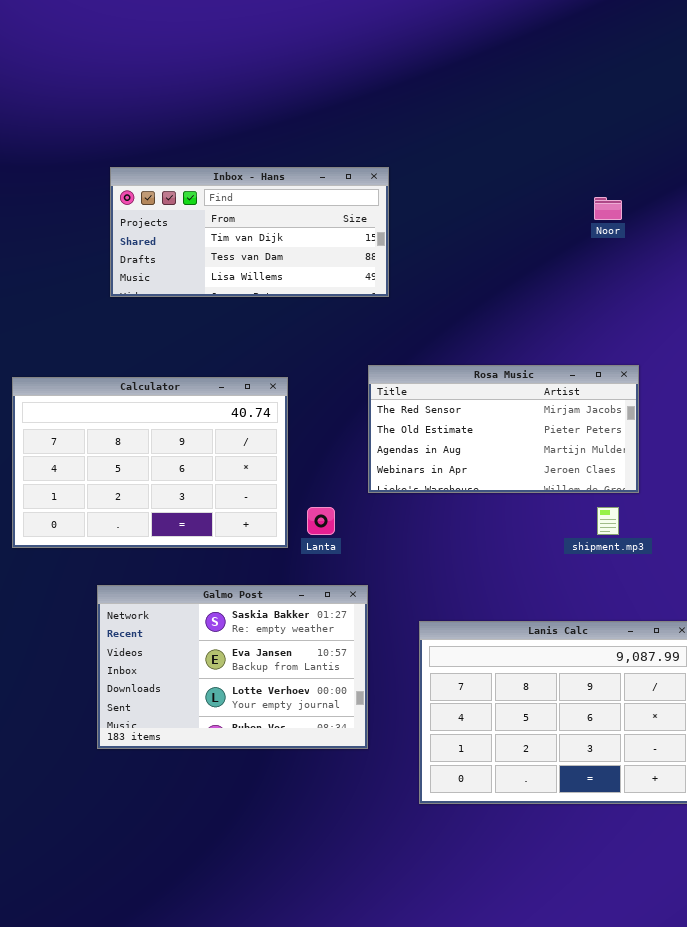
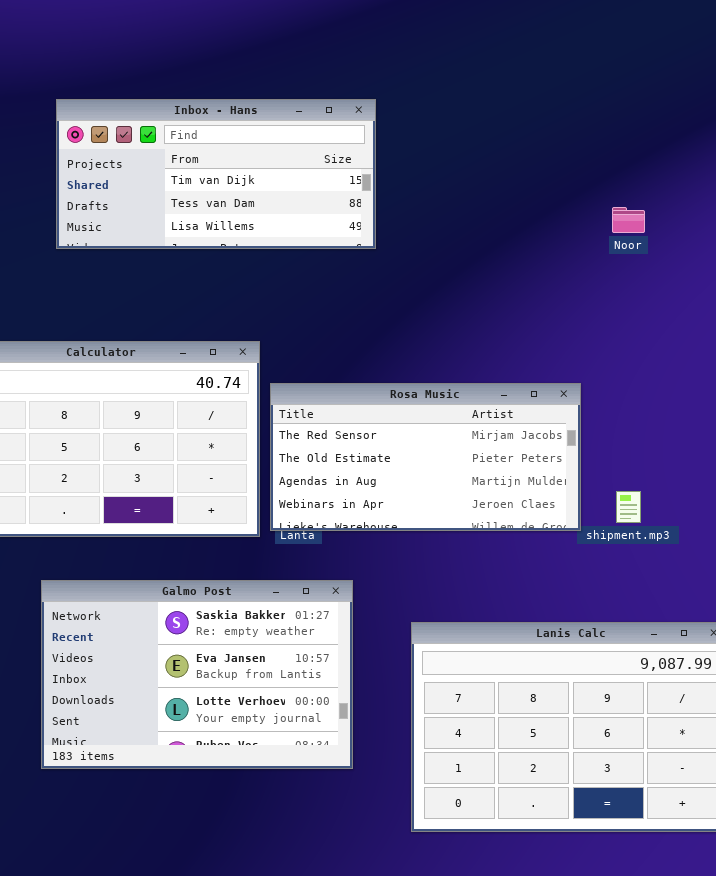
Noor: [594,197,622,220] -> [612,207,645,233], moved
Rosa Music: [368,365,639,493] -> [270,383,581,531], moved

